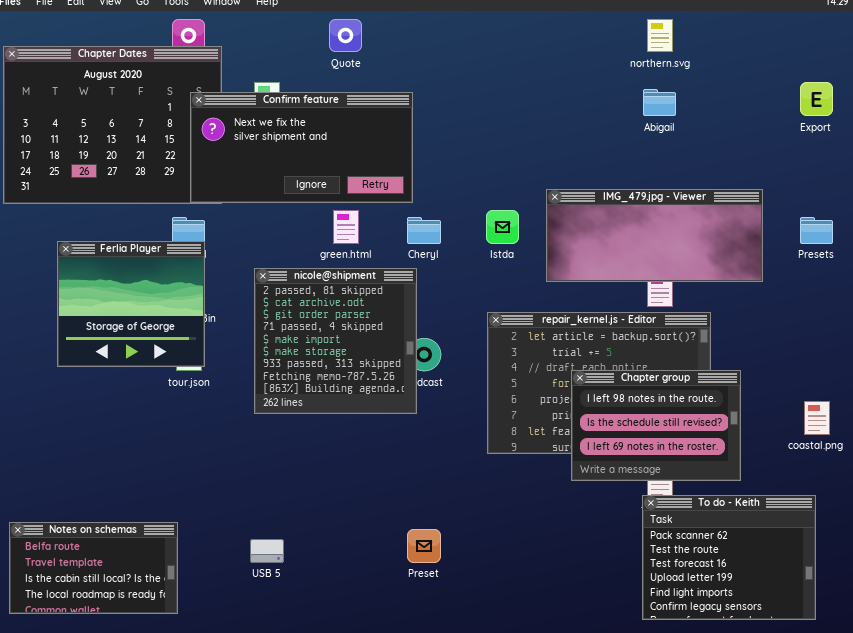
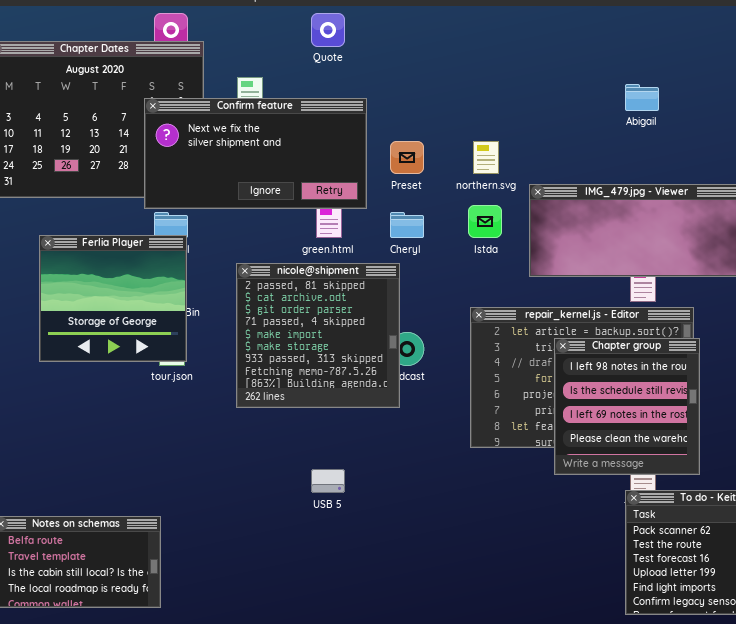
northern.svg: [647,19,673,52] -> [473,141,499,174], moved
Confirm feature: [190,92,413,203] -> [144,98,367,209], moved
Chapter group: [571,370,741,481] -> [554,338,700,475], resized
Preset: [407,529,441,563] -> [390,141,424,174], moved
USB 5: [250,539,284,563] -> [311,469,345,493], moved

